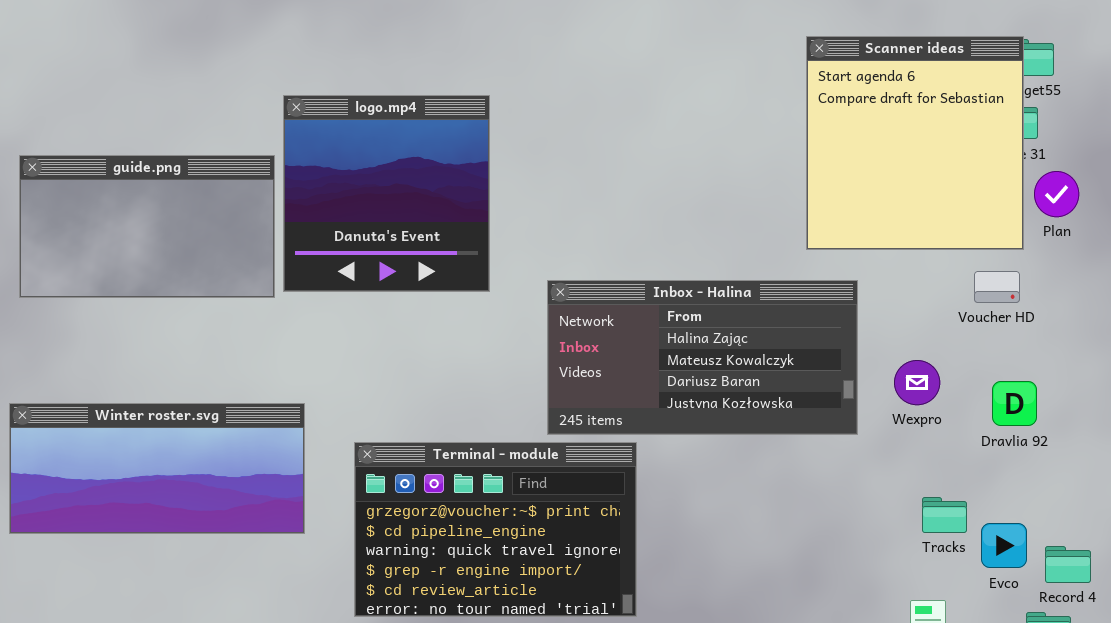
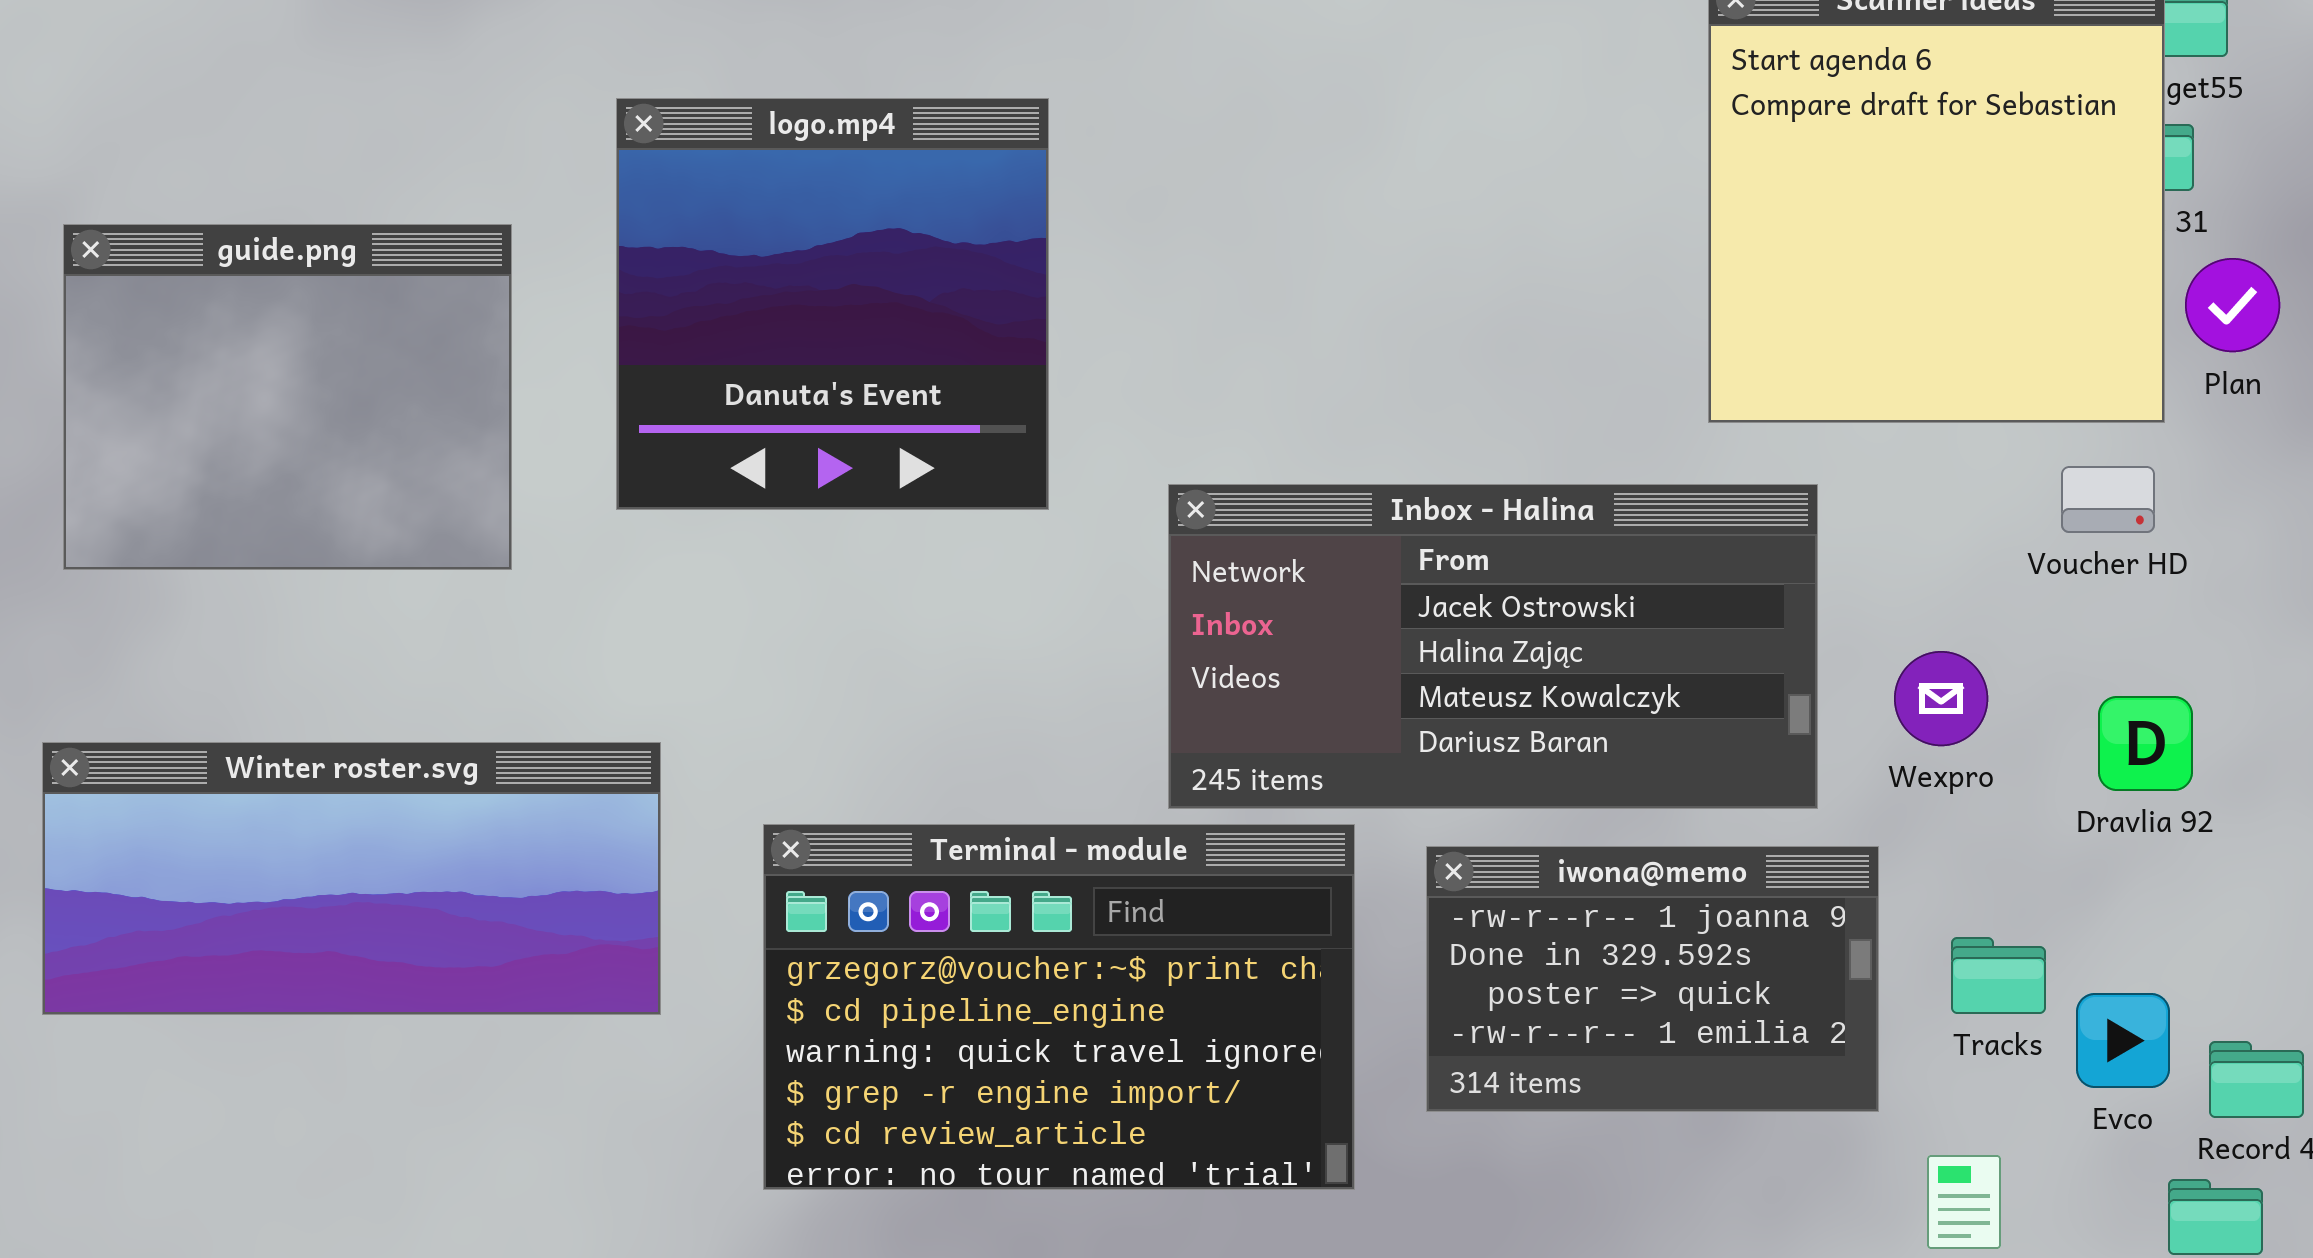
guide.png: [19,155,275,298] -> [63,224,512,570], resized
Inbox - Halina: [547,280,858,435] -> [1168,484,1818,809], scrolled up 1 row
iwona@memo: none -> [1426,846,1879,1112], opened

